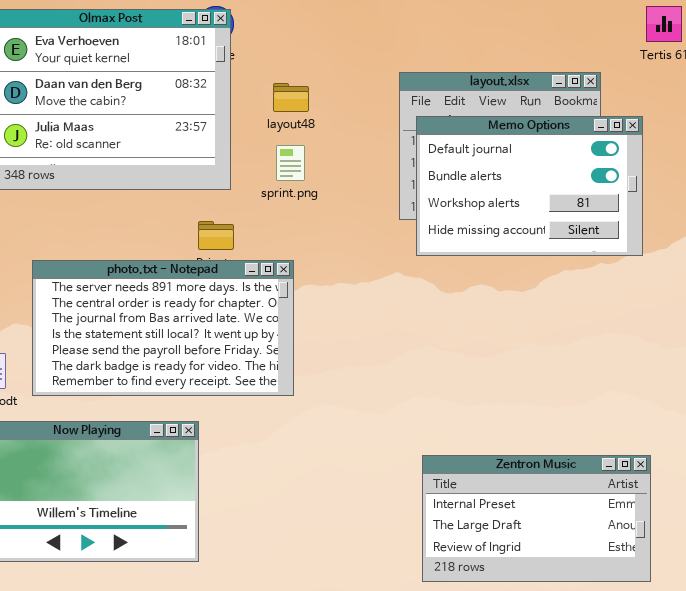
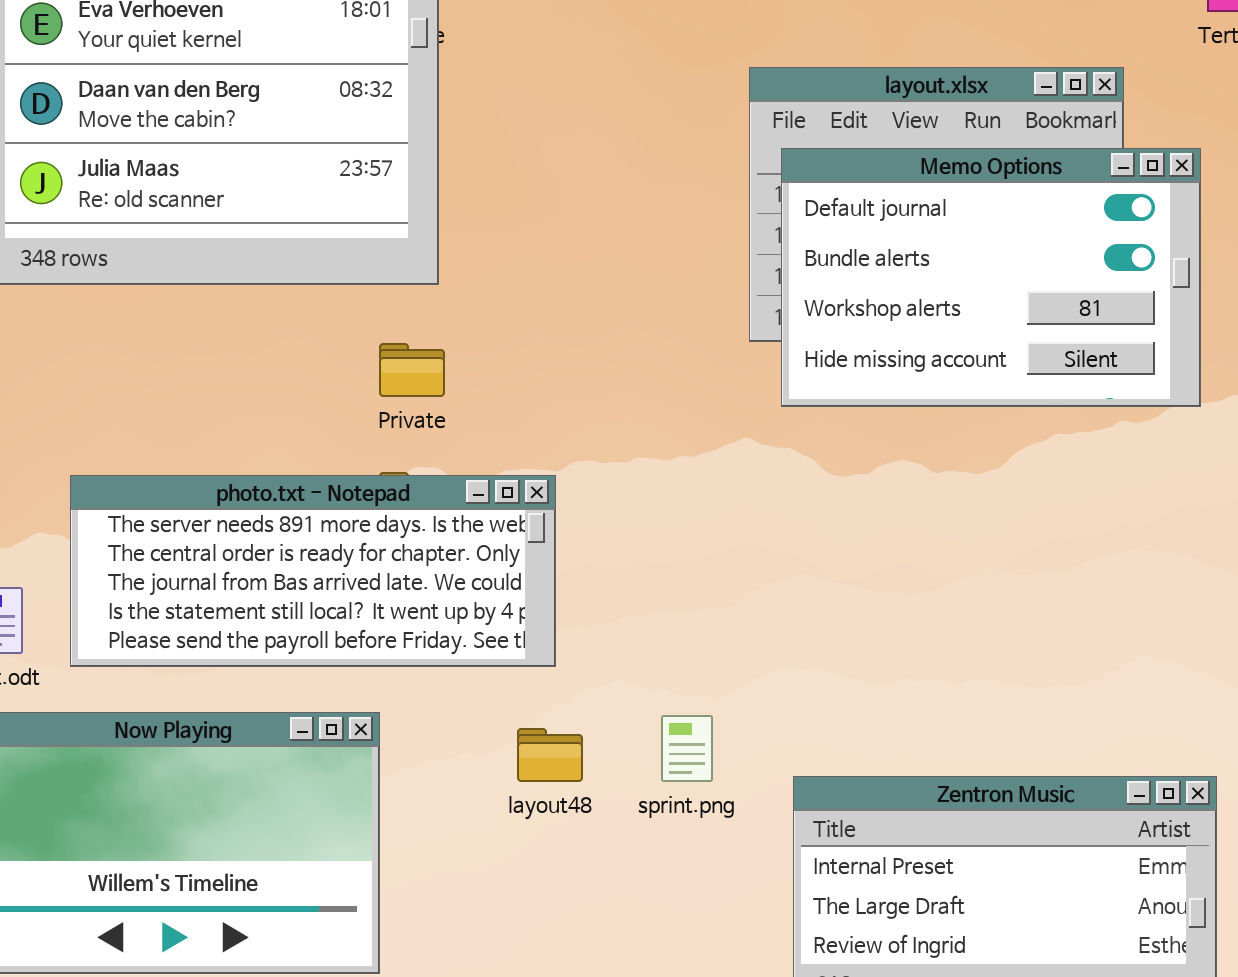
layout48: [273,83,309,112] -> [517,728,583,782], moved
sprint.png: [276,145,305,181] -> [661,715,713,782], moved
photo.txt - Notepad: [32,260,294,396] -> [70,475,556,667], resized

